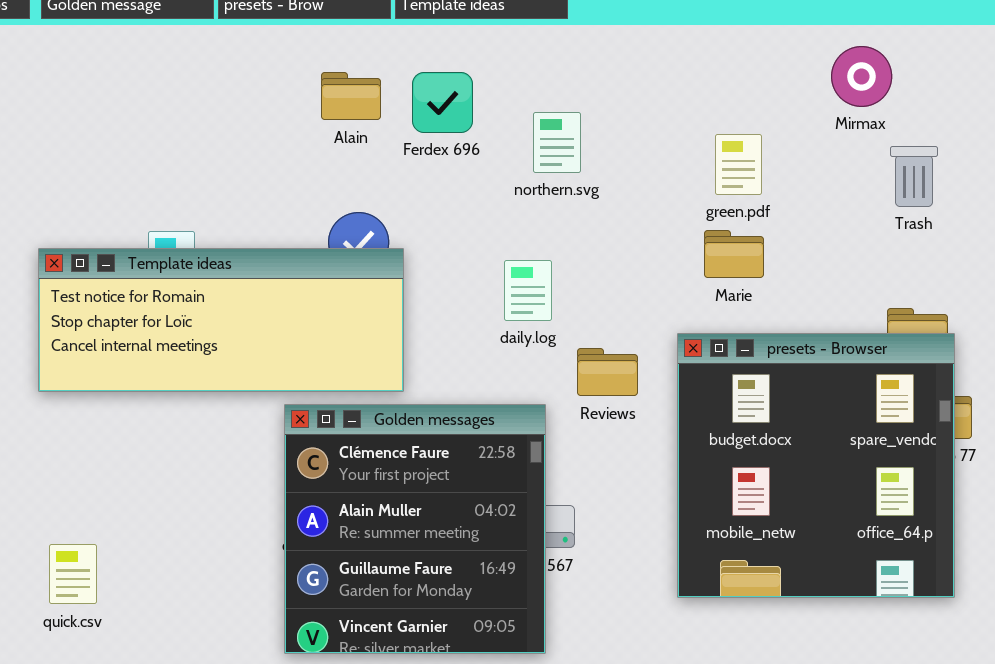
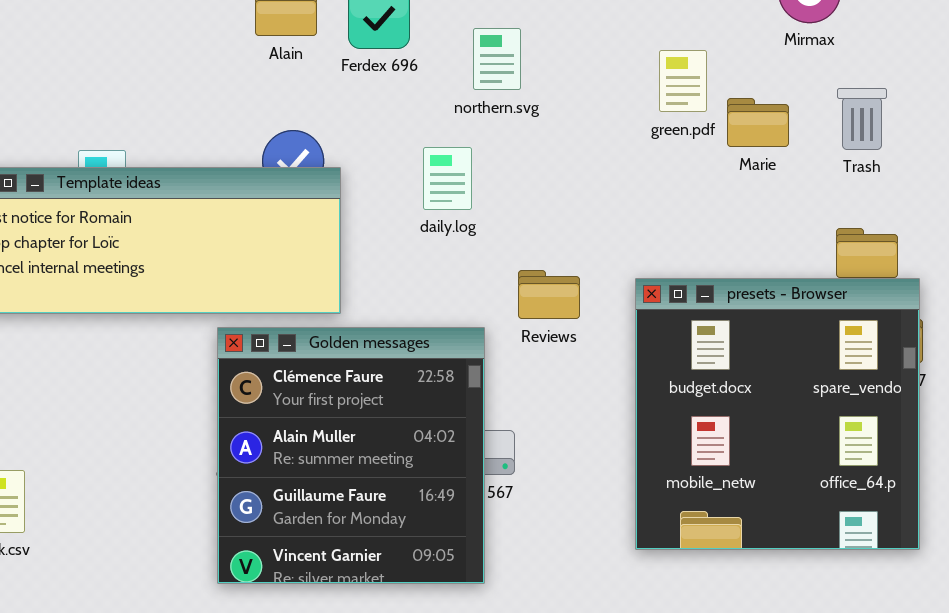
Trash: [890,146,938,207] -> [837,88,887,150], moved
Marie: [704,230,764,278] -> [727,98,789,147], moved
daily.log: [504,260,552,321] -> [423,147,472,210], moved
presets - Browser: [677,333,955,598] -> [635,278,920,550], moved

